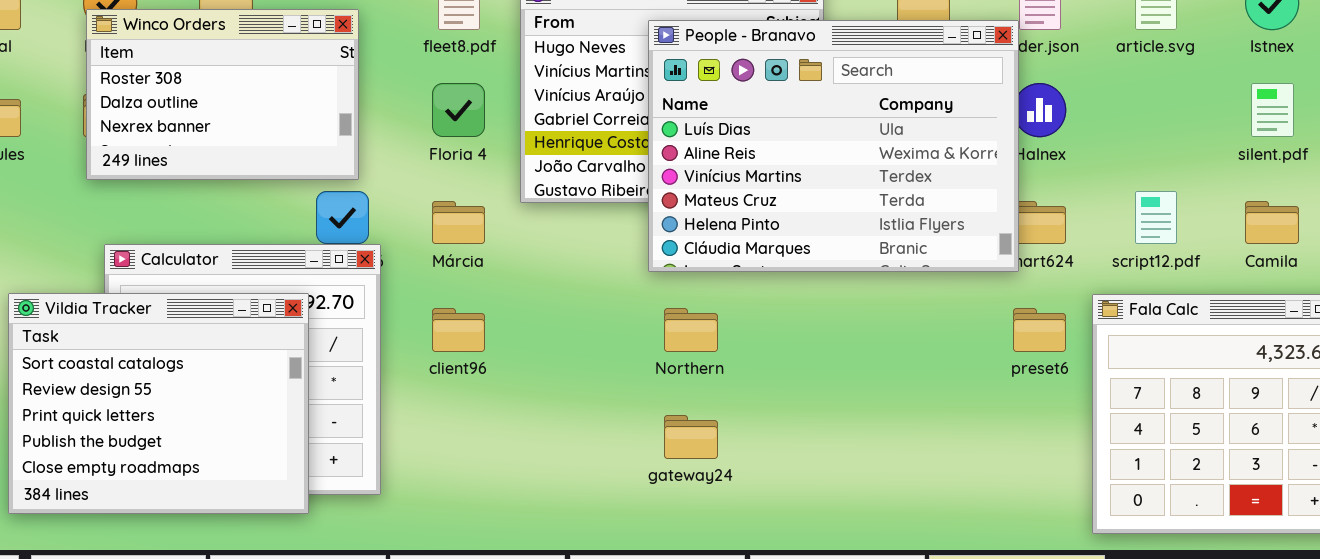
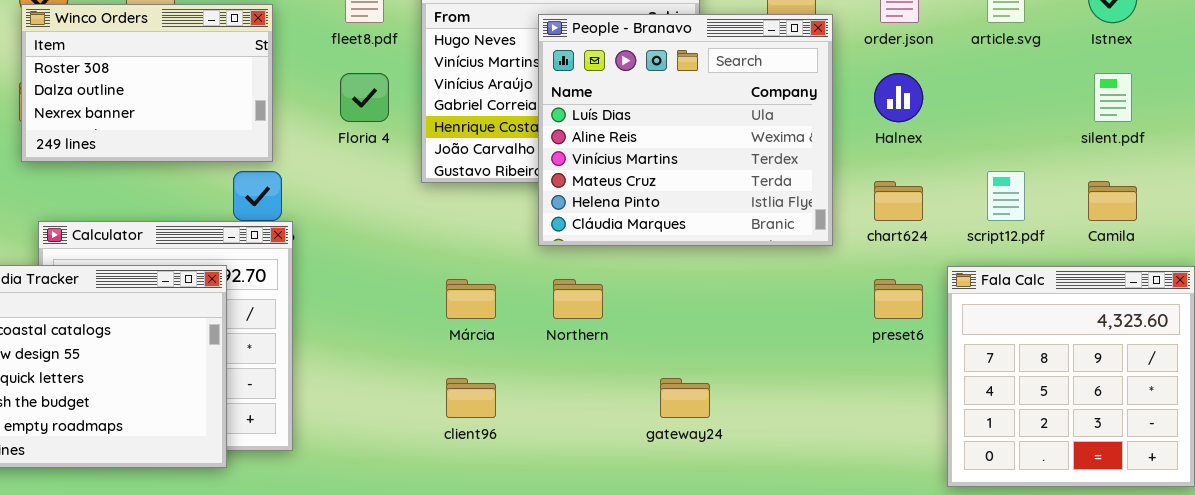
People - Branavo: [648,20,1019,272] -> [538,14,833,246], resized
Márcia: [432,201,485,244] -> [446,279,496,319], moved
client96: [432,308,485,352] -> [446,378,496,418], moved
gateway24: [664,415,718,459] -> [660,378,710,418], moved

